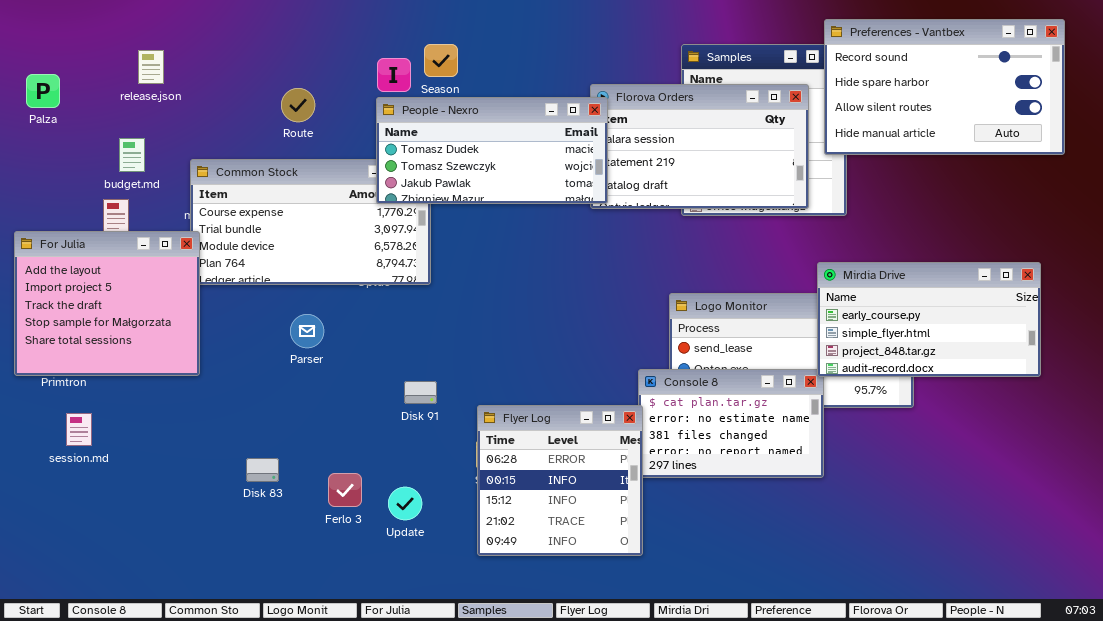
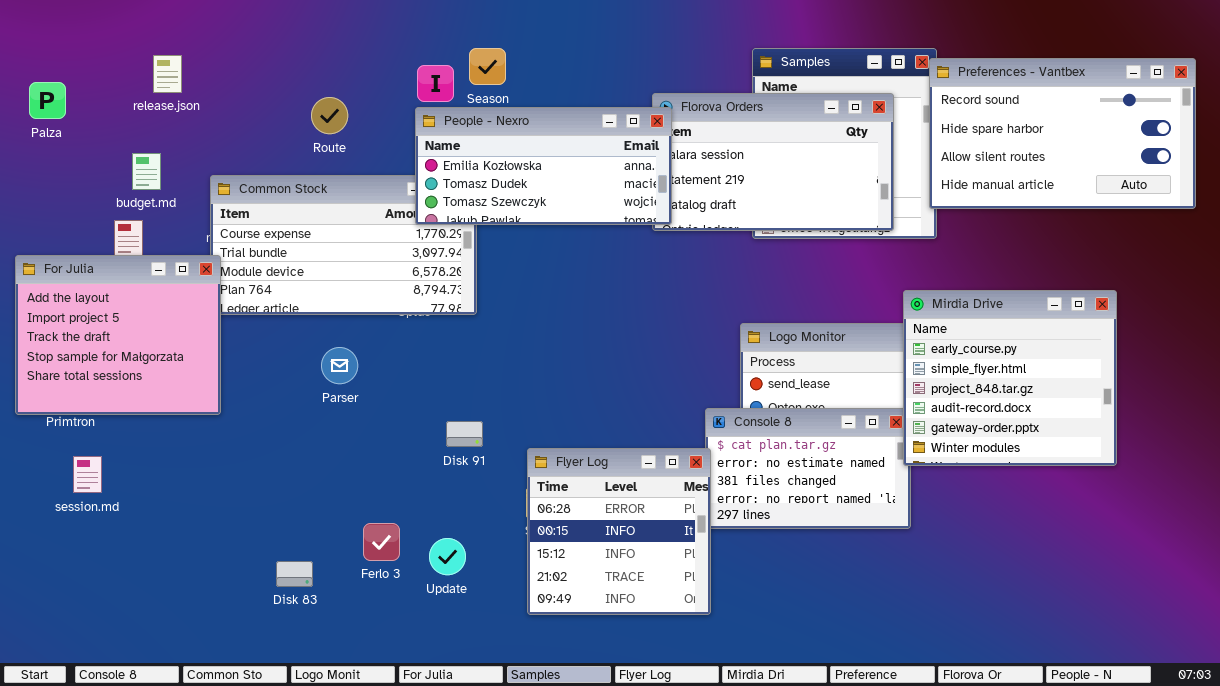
Preferences - Vantbex: [824,19,1065,155] -> [929,58,1196,209], moved
People - Nexro: [376,97,608,204] -> [415,107,672,225], scrolled up 1 row
Mirdia Drive: [817,262,1041,377] -> [903,290,1117,466], resized
Disk 83: [246,458,279,482] -> [276,561,313,587], moved

